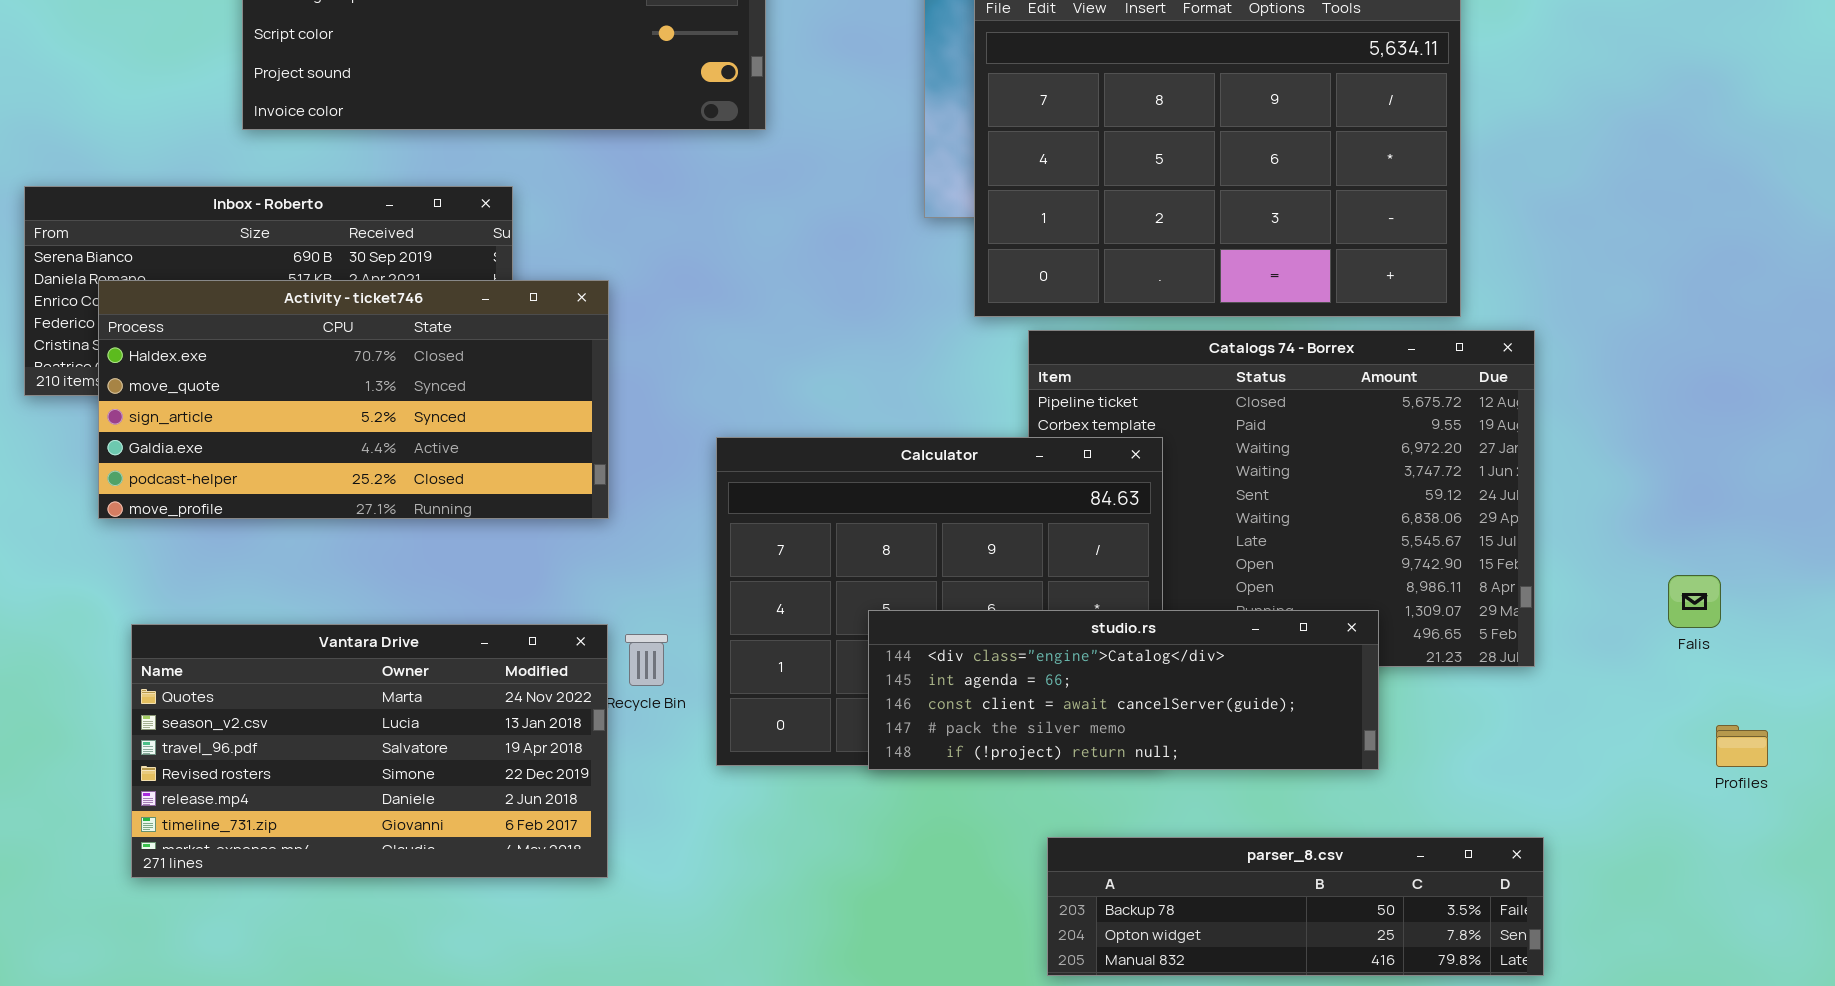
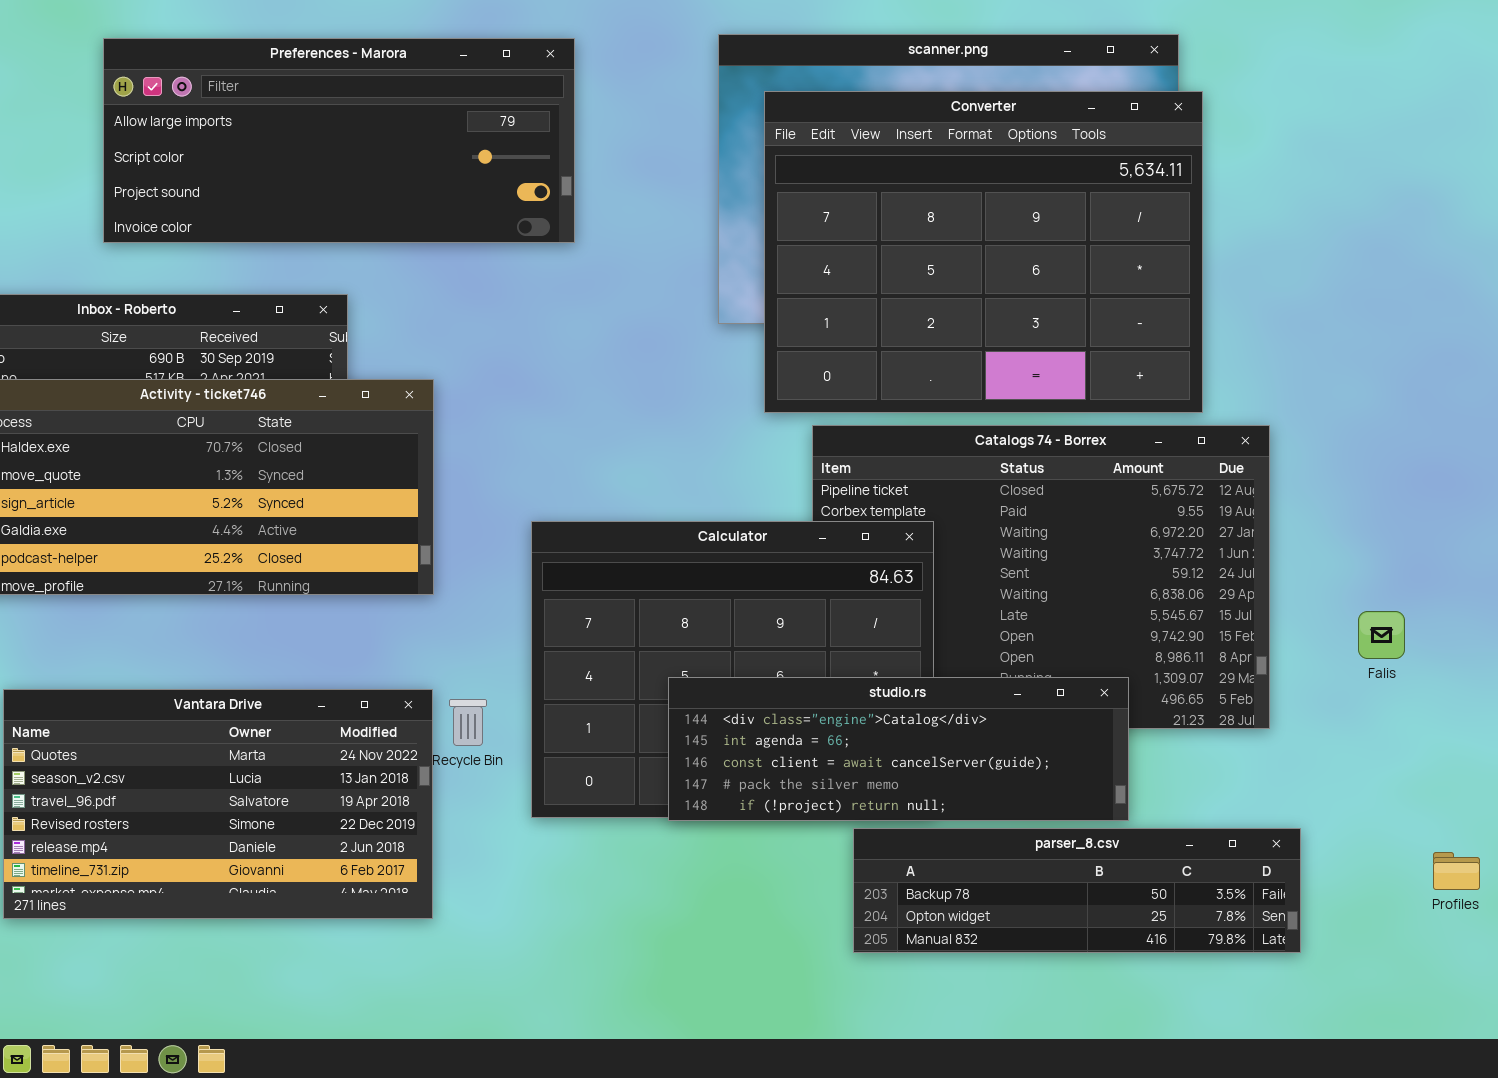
Falis: [1668,575,1721,628] -> [1358,611,1405,659], moved
Profiles: [1716,725,1768,767] -> [1433,852,1480,890], moved
parser_8.csv: [1047,837,1544,976] -> [853,828,1301,953], moved

